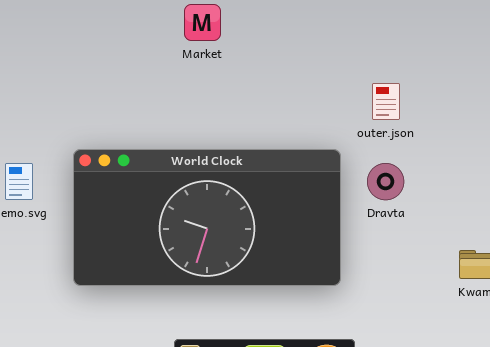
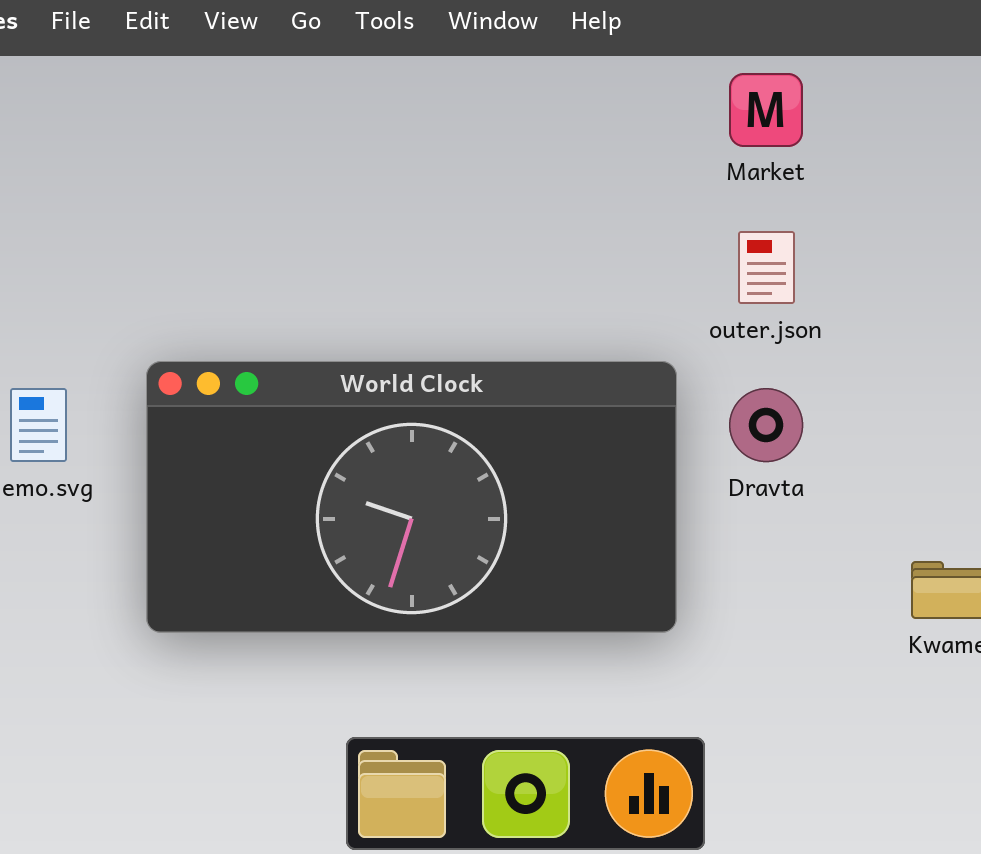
Market: [184,4,221,41] -> [729,73,803,147], moved

